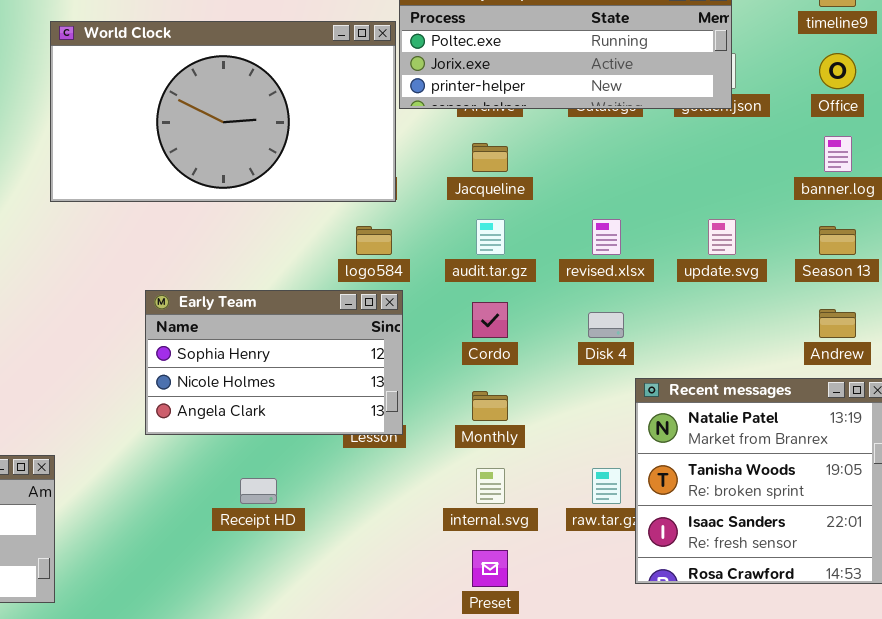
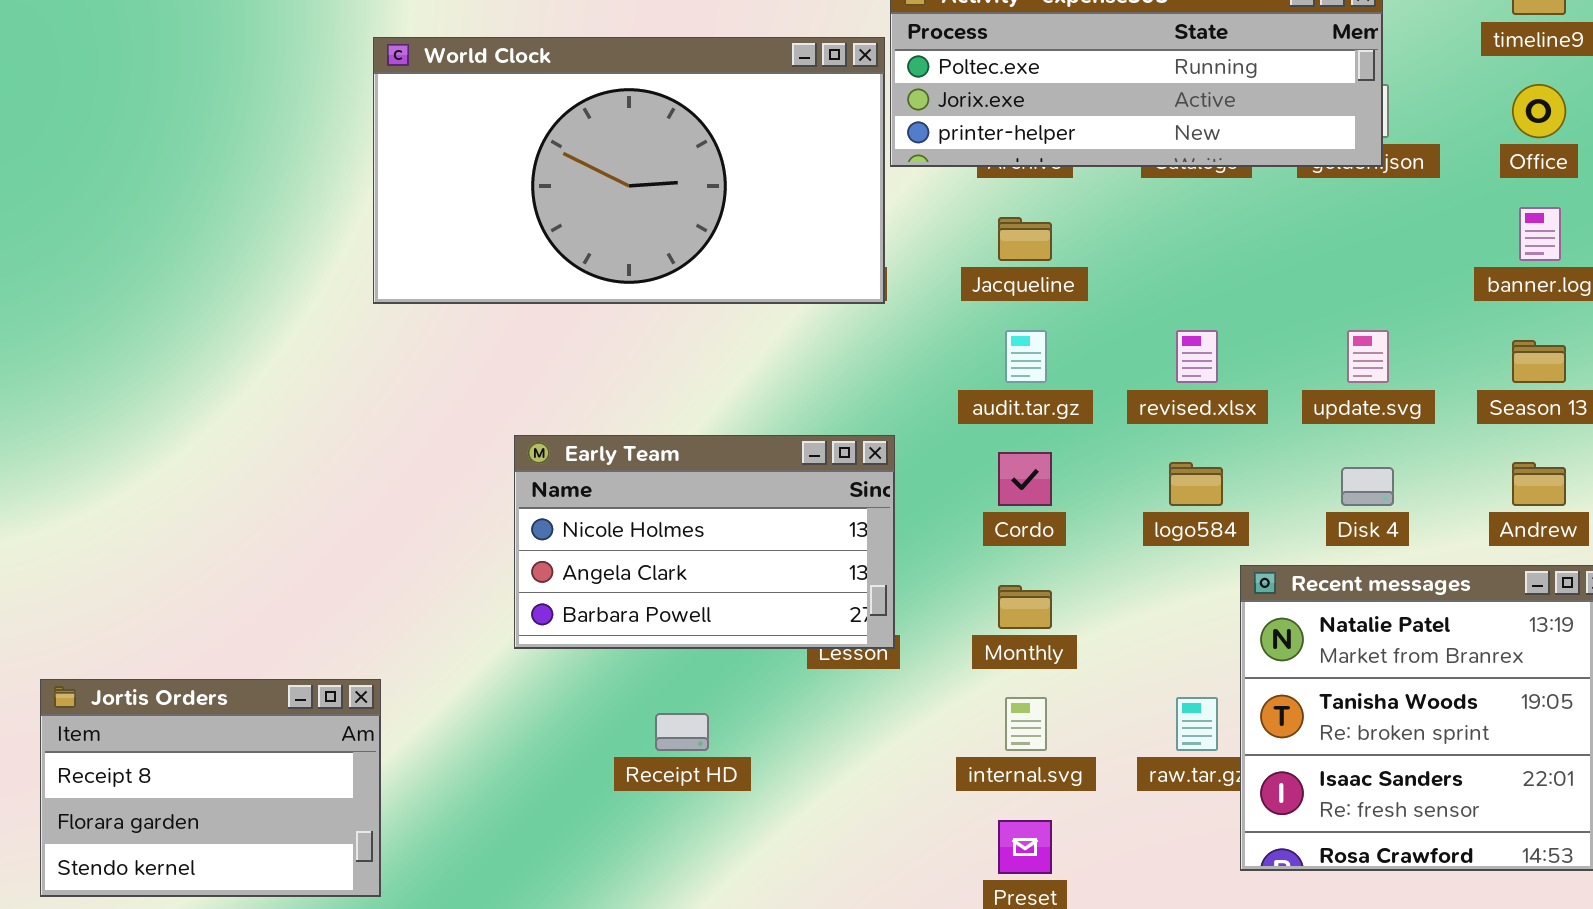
logo584: [356,226,392,255] -> [1169,462,1223,506], moved
Early Team: [145,290,403,435] -> [514,435,895,649], scrolled down 1 row
Disk 4: [588,312,624,338] -> [1341,467,1394,506], moved

